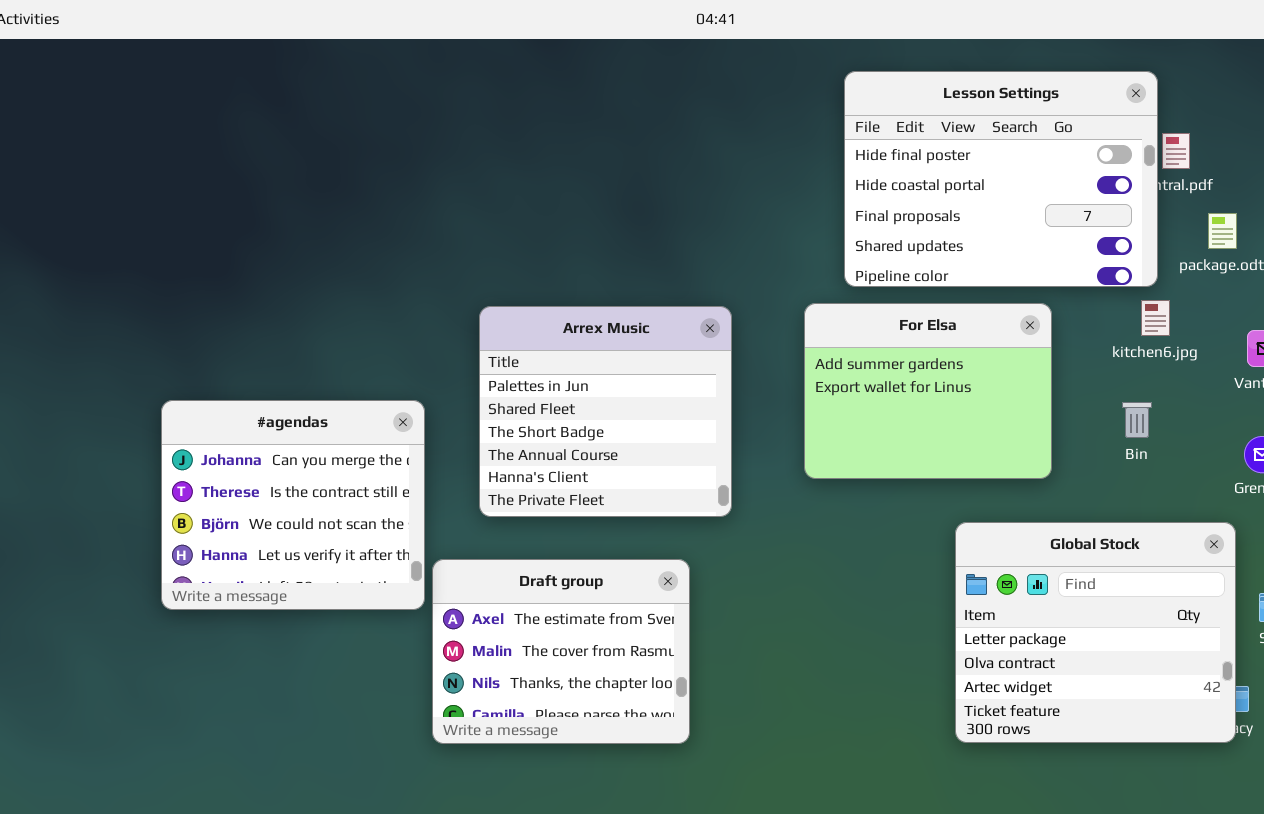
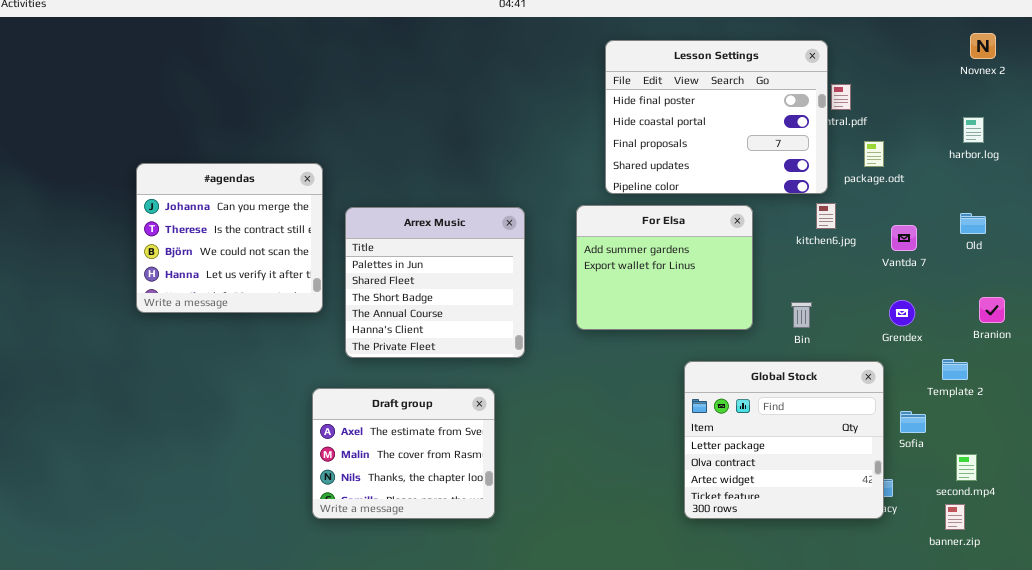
#agendas: [161,400,425,610] -> [136,163,323,313], moved
Bin: [1122,402,1152,438] -> [791,302,812,328], moved

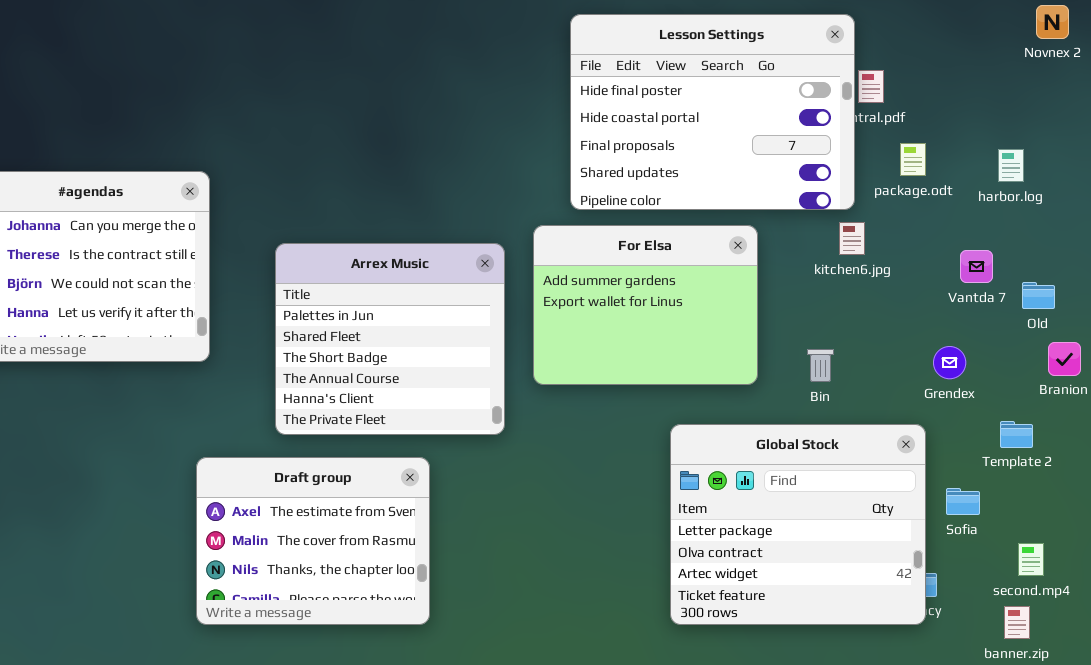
harbor.log: [963,117,984,143] -> [998,149,1024,182], moved
Arrex Music: [345,207,525,358] -> [275,243,505,435], moved
Old: [960,213,986,234] -> [1022,282,1055,309], moved
Vantda 7: [891,225,917,251] -> [960,250,993,283], moved

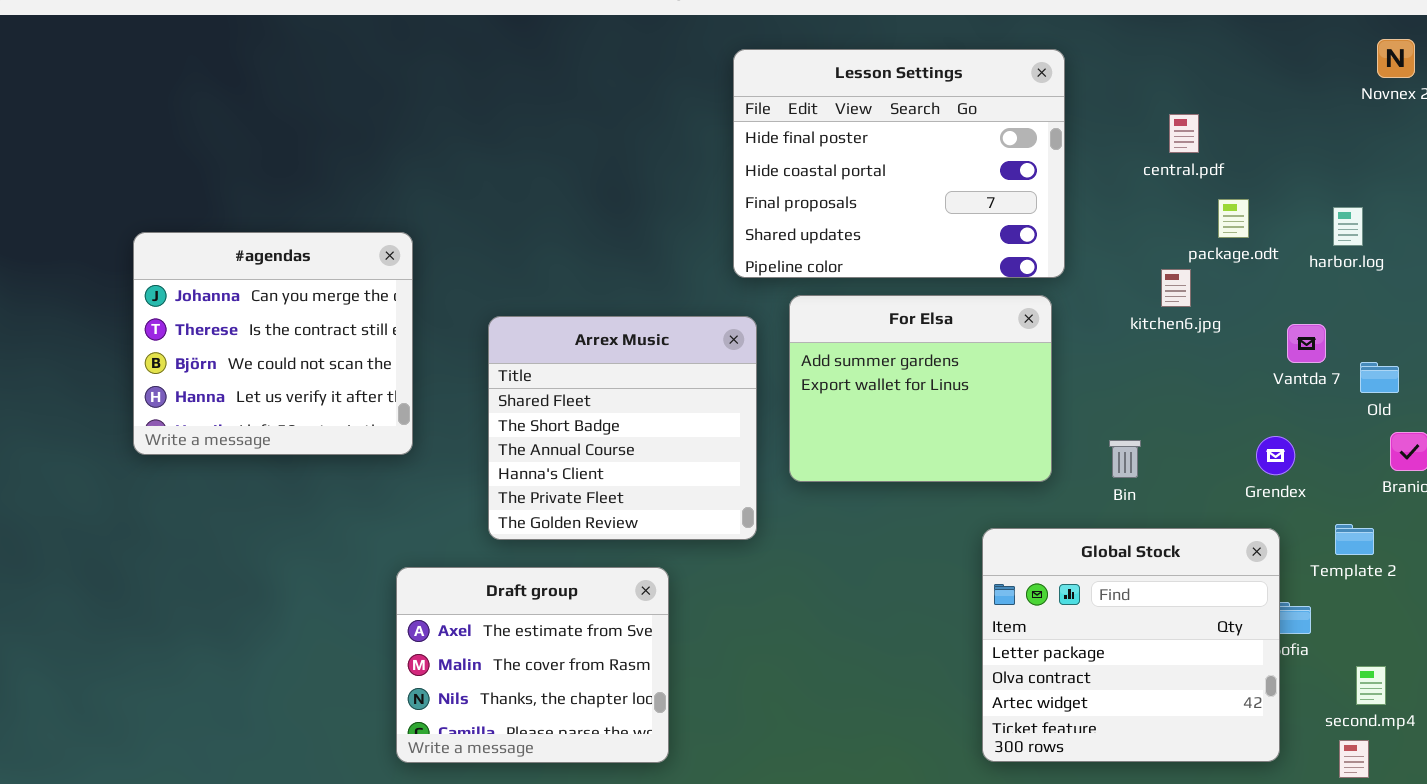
Lesson Settings: [570,14,855,210] -> [733,49,1065,278], moved
kitchen6.jpg: [839,222,865,255] -> [1161,269,1191,307], moved
Arrex Music: [275,243,505,435] -> [488,316,757,540], scrolled down 1 row
Global Stock: [670,424,926,625] -> [982,528,1280,762], moved

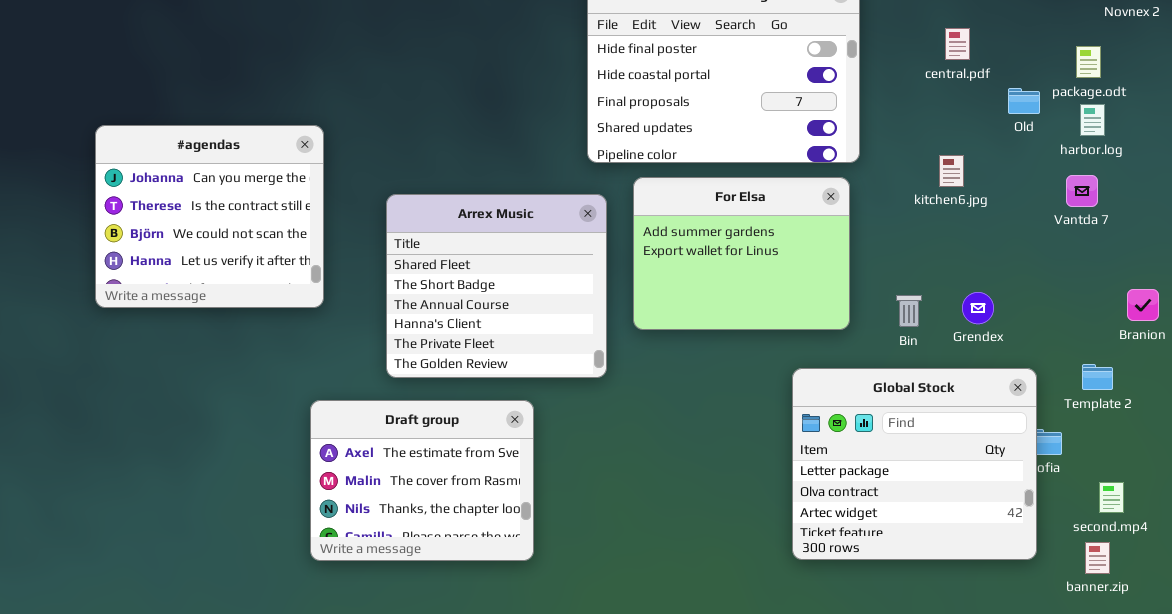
package.odt: [1218,199,1249,238] -> [1076,46,1101,78], moved
Vantda 7: [1287,324,1326,363] -> [1066,175,1098,207], moved
Old: [1360,362,1399,393] -> [1008,88,1040,114], moved
Grendex: [1256,436,1295,475] -> [962,292,994,324], moved

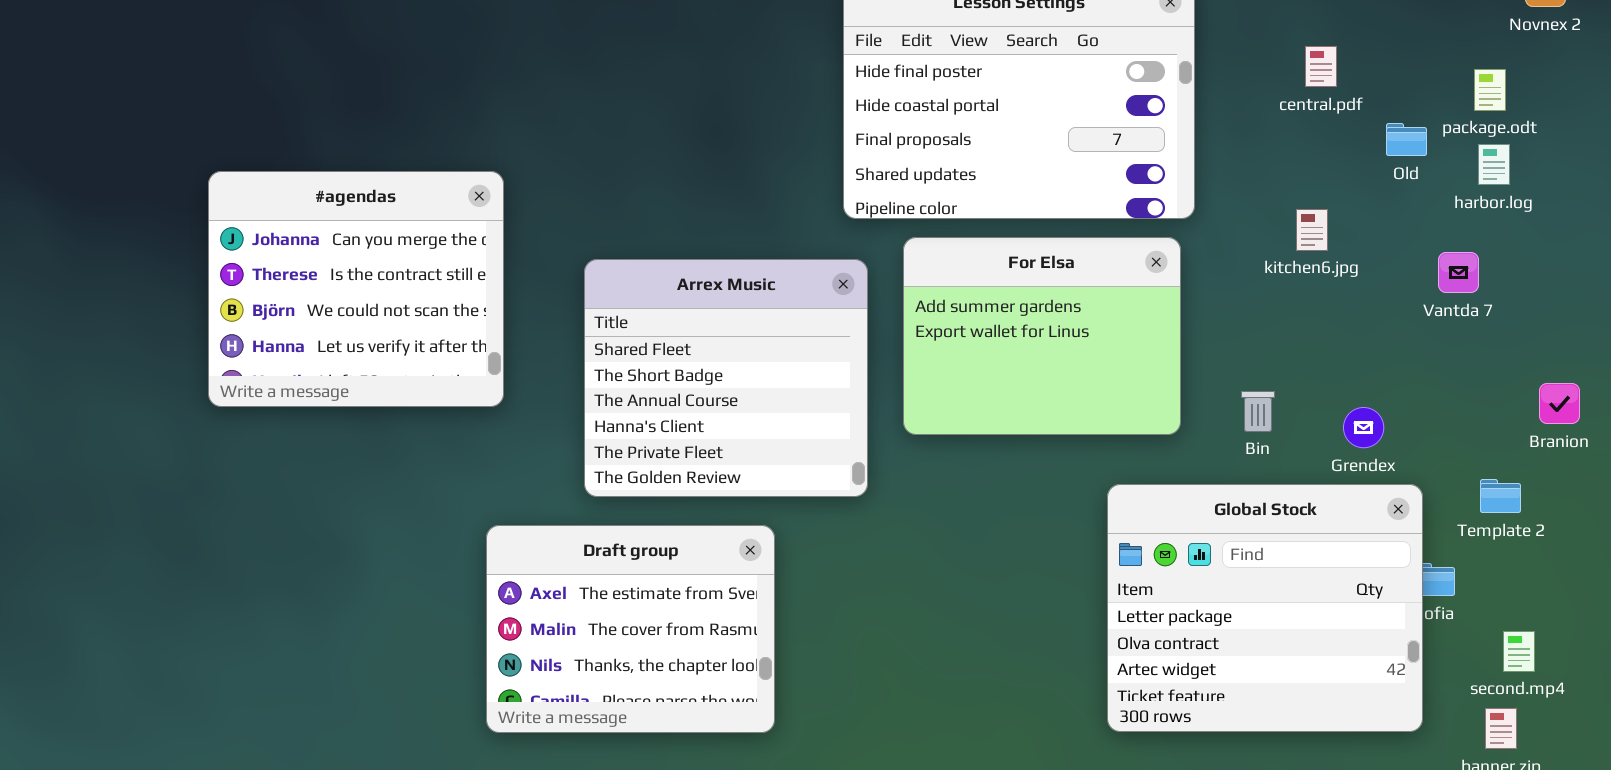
Vantda 7: [1066,175,1098,207] -> [1438,252,1479,293], moved
Grendex: [962,292,994,324] -> [1343,407,1384,448], moved

